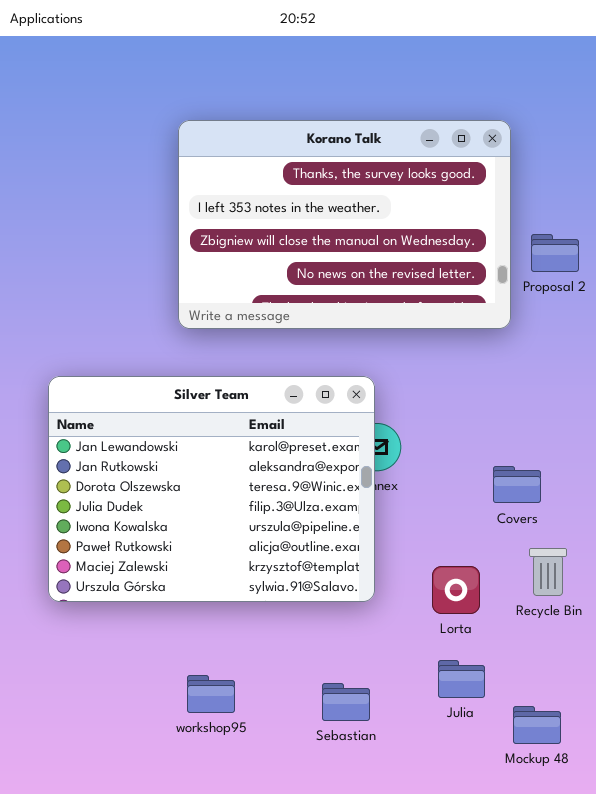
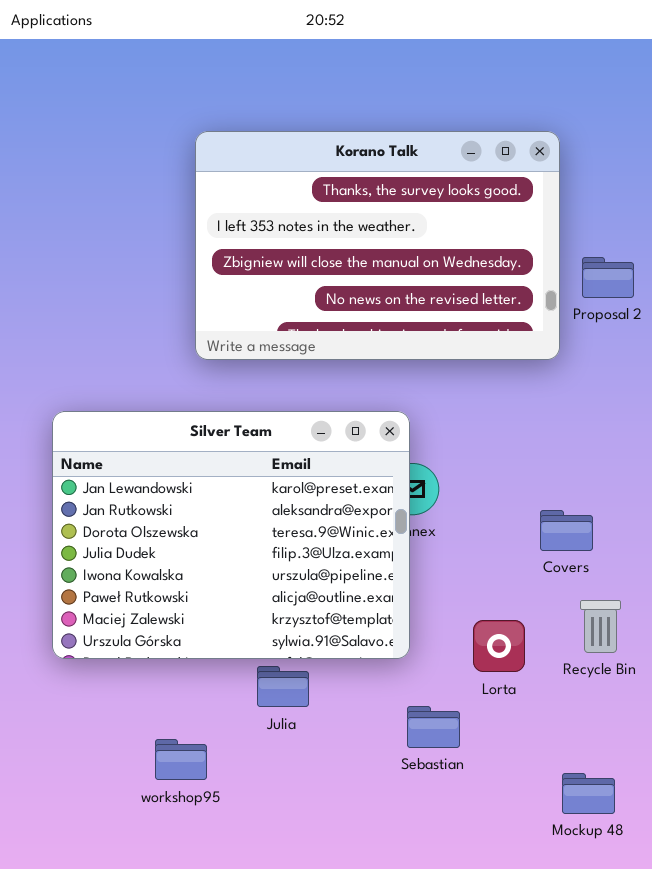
Julia: [438,660,485,698] -> [257,666,309,707], moved
workshop95: [187,675,235,713] -> [155,739,207,780], moved
Sebastian: [322,683,370,721] -> [407,706,460,748], moved

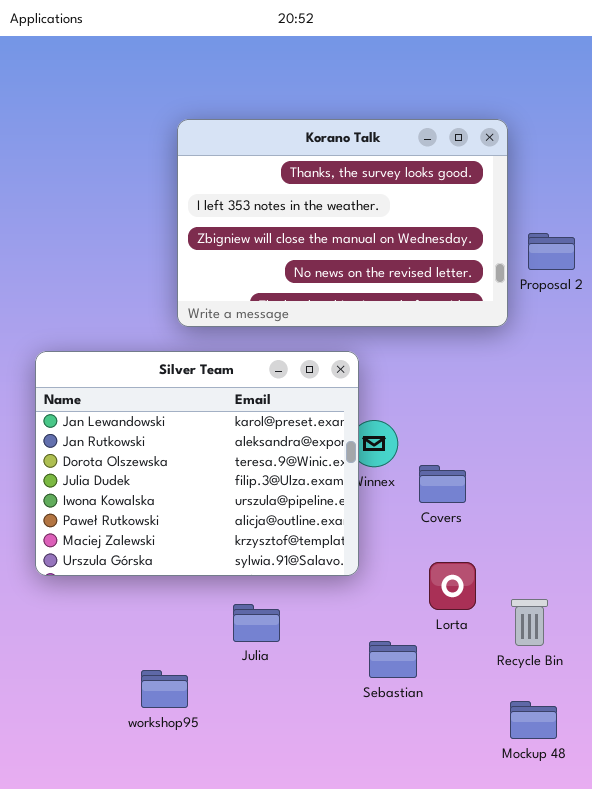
Silver Team: [52,411,410,659] -> [35,351,359,576], moved
Covers: [540,510,593,551] -> [419,465,466,503], moved
Recycle Bin: [580,600,621,653] -> [511,599,548,646], moved

